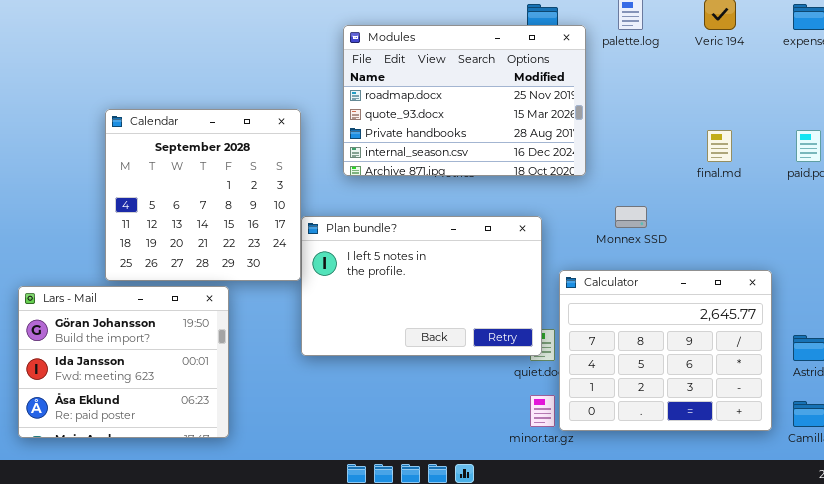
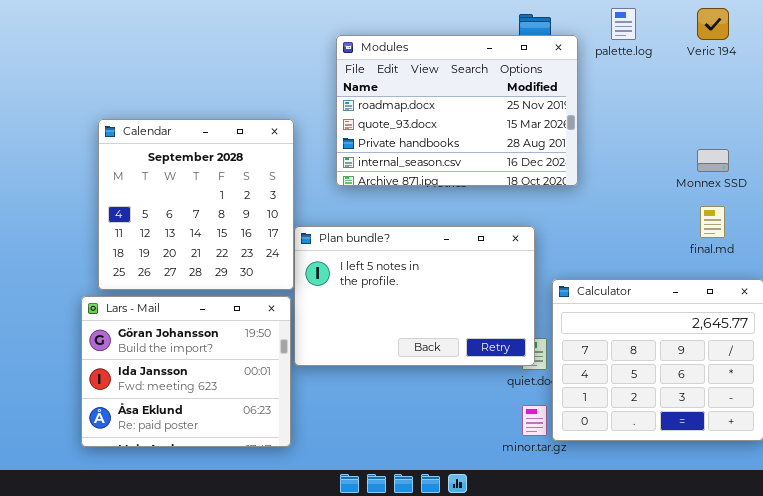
final.md: [707,130,732,162] -> [700,206,725,238], moved
Monnex SSD: [615,206,647,228] -> [697,149,729,172], moved
Lars - Mail: [18,286,229,438] -> [81,296,291,447], moved

